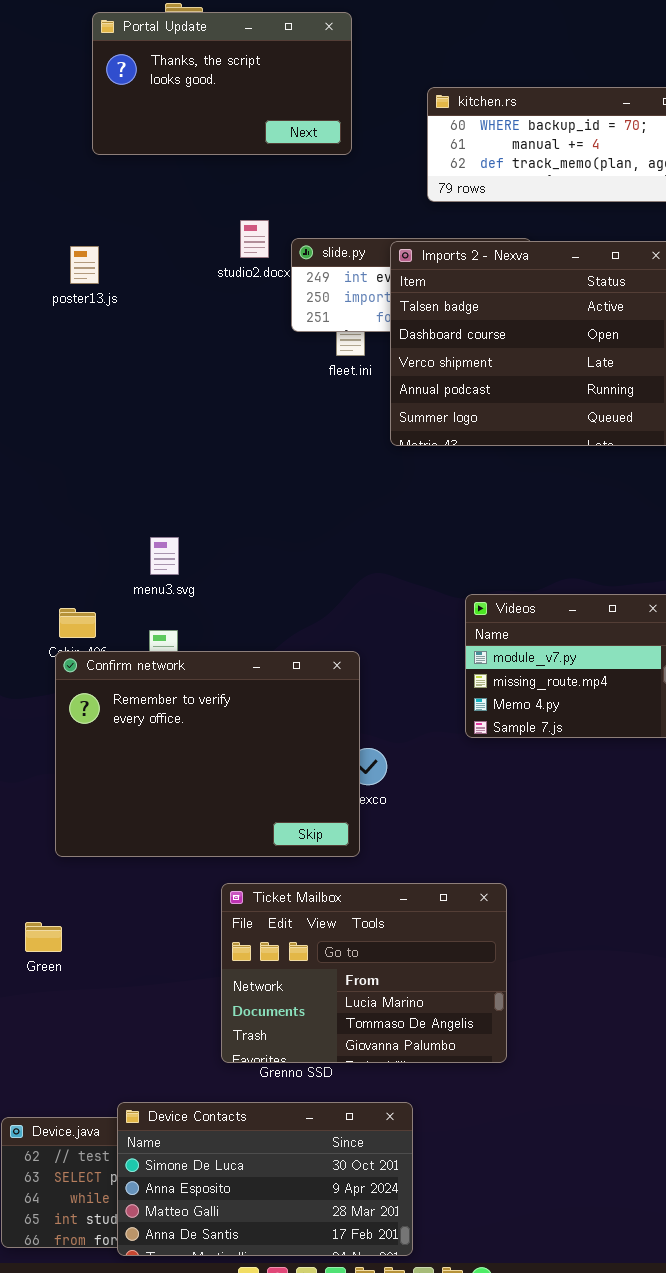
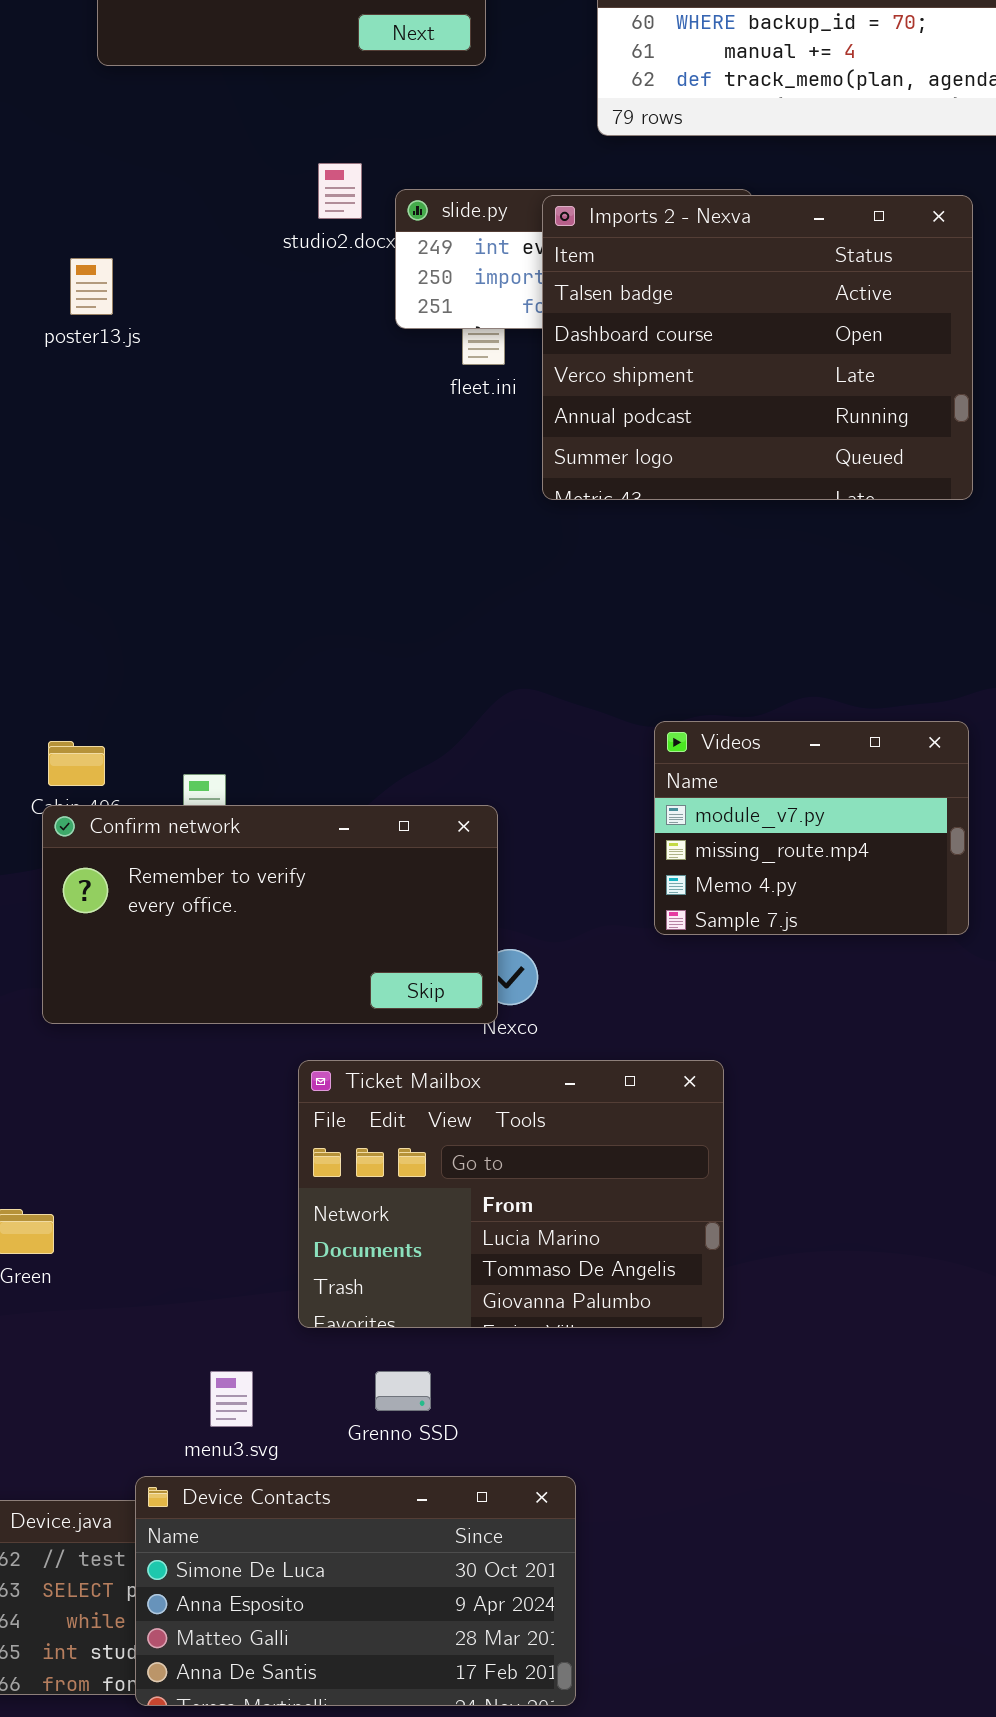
poster13.js: [70,246,99,284] -> [70,258,113,315], moved
menu3.svg: [150,537,179,575] -> [210,1371,253,1427], moved
Confirm network: [55,651,360,857] -> [42,805,498,1024], resized
Ticket Mailbox: [221,883,507,1063] -> [298,1060,724,1328], moved

